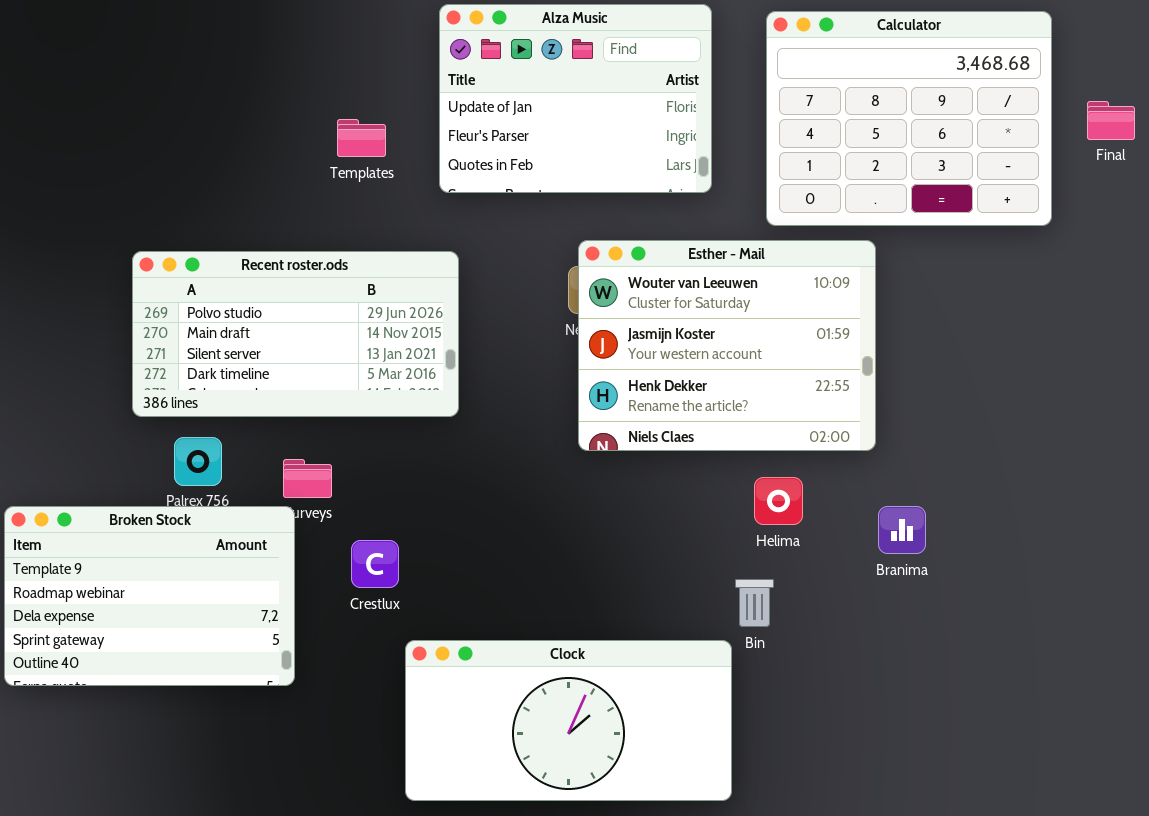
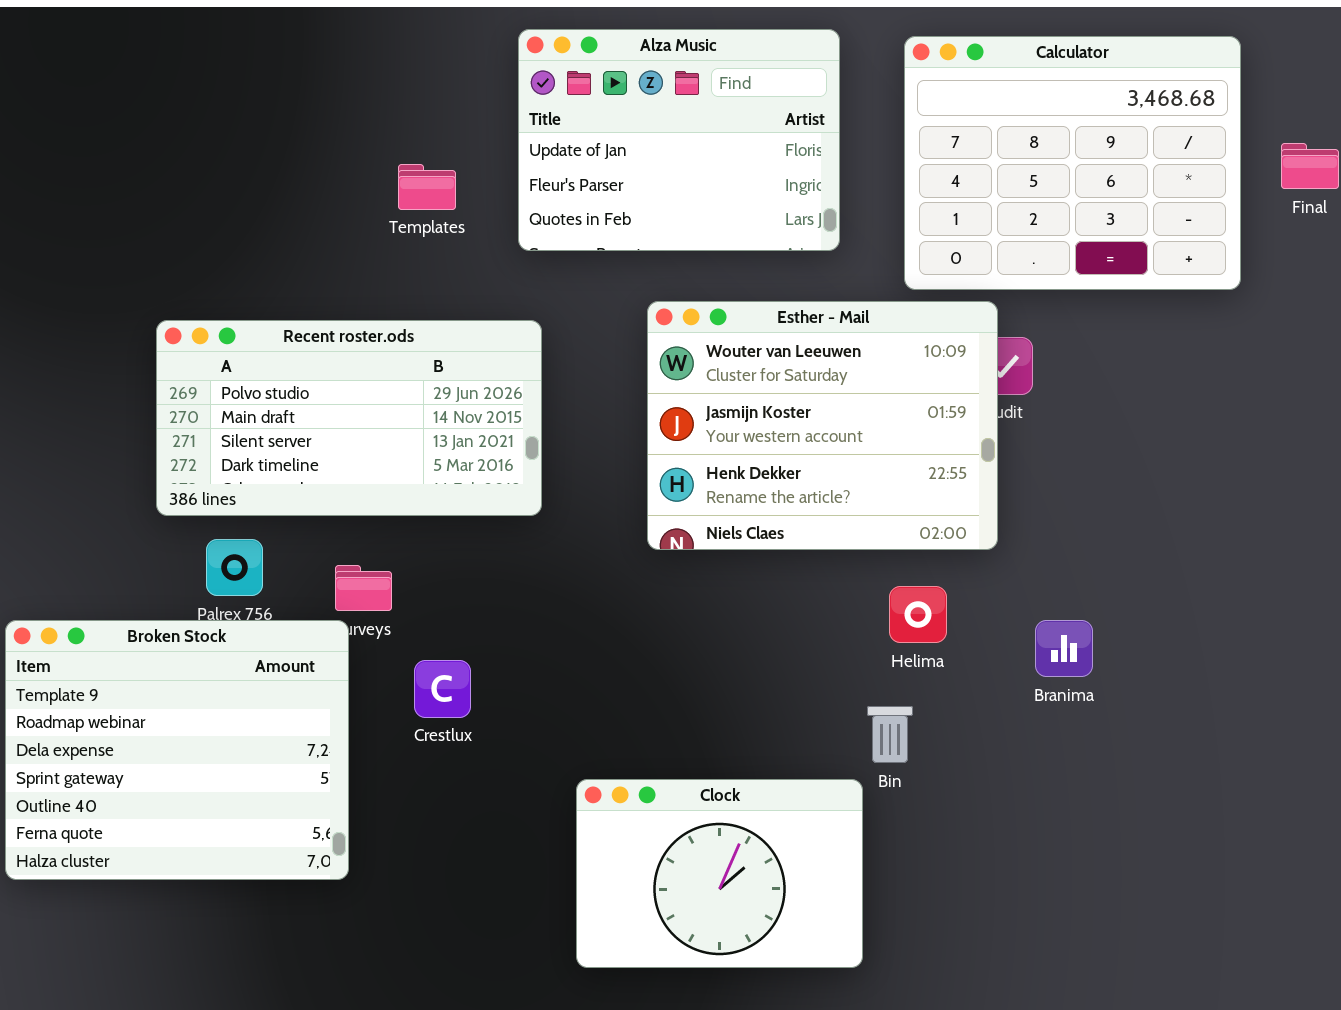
Esther - Mail: [578,240,876,451] -> [647,301,998,550], moved
Broken Stock: [4,506,295,686] -> [5,620,349,880], resized
Clock: [405,640,732,801] -> [576,779,863,968], resized

